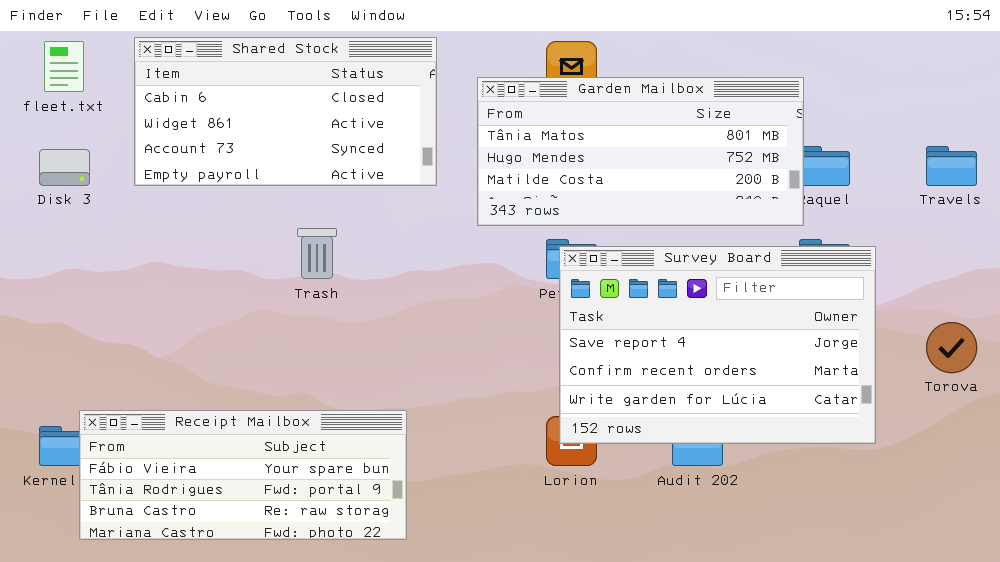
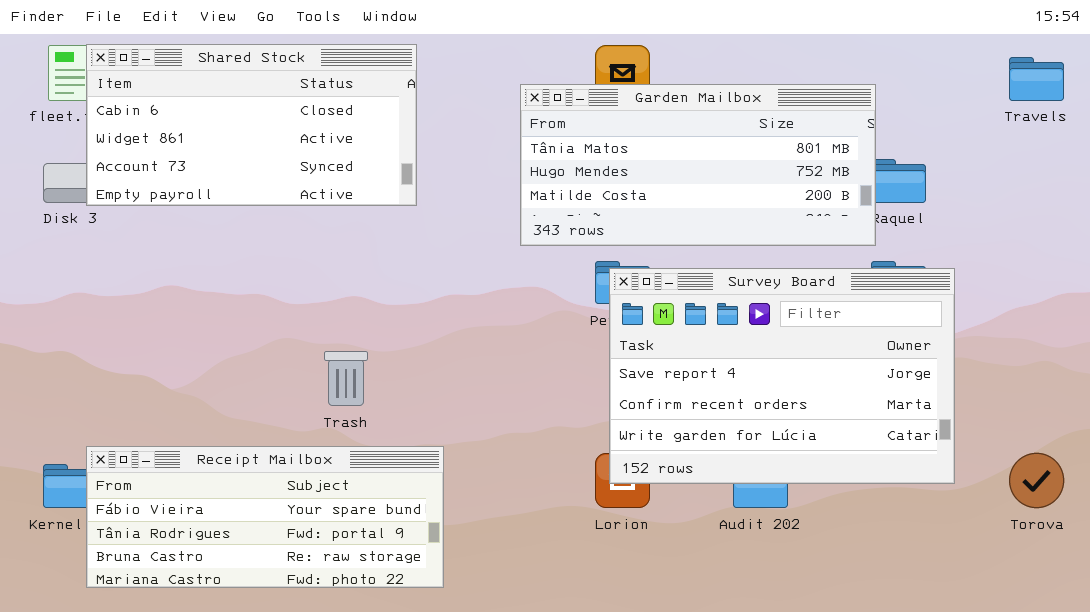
Shared Stock: [134,37,437,186] -> [86,44,417,206], moved
Travels: [926,146,977,186] -> [1009,57,1064,101], moved
Trash: [297,228,337,279] -> [324,351,368,406], moved
Torova: [926,322,977,373] -> [1009,453,1064,508], moved

